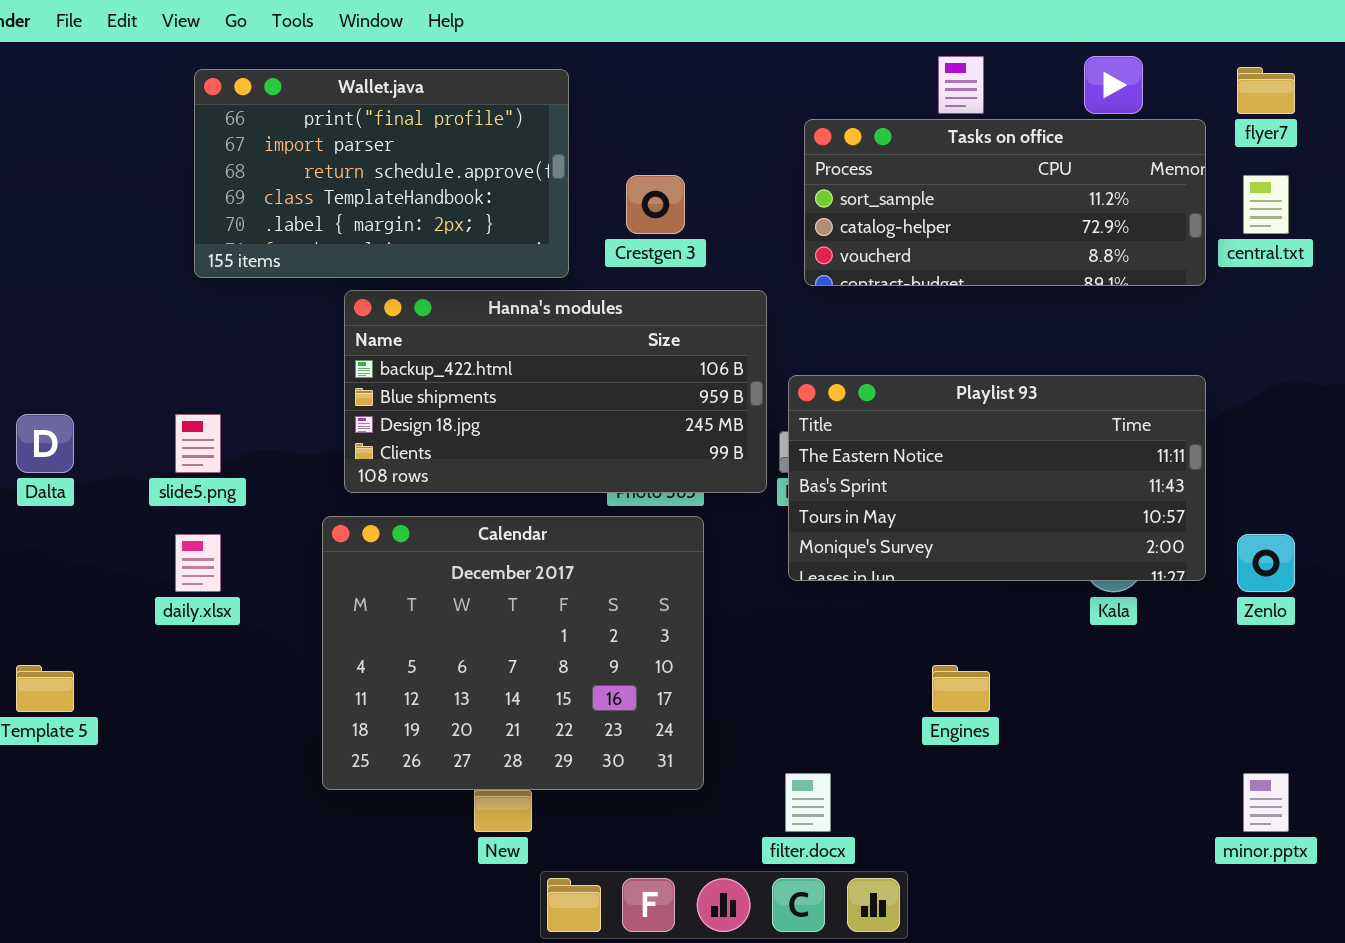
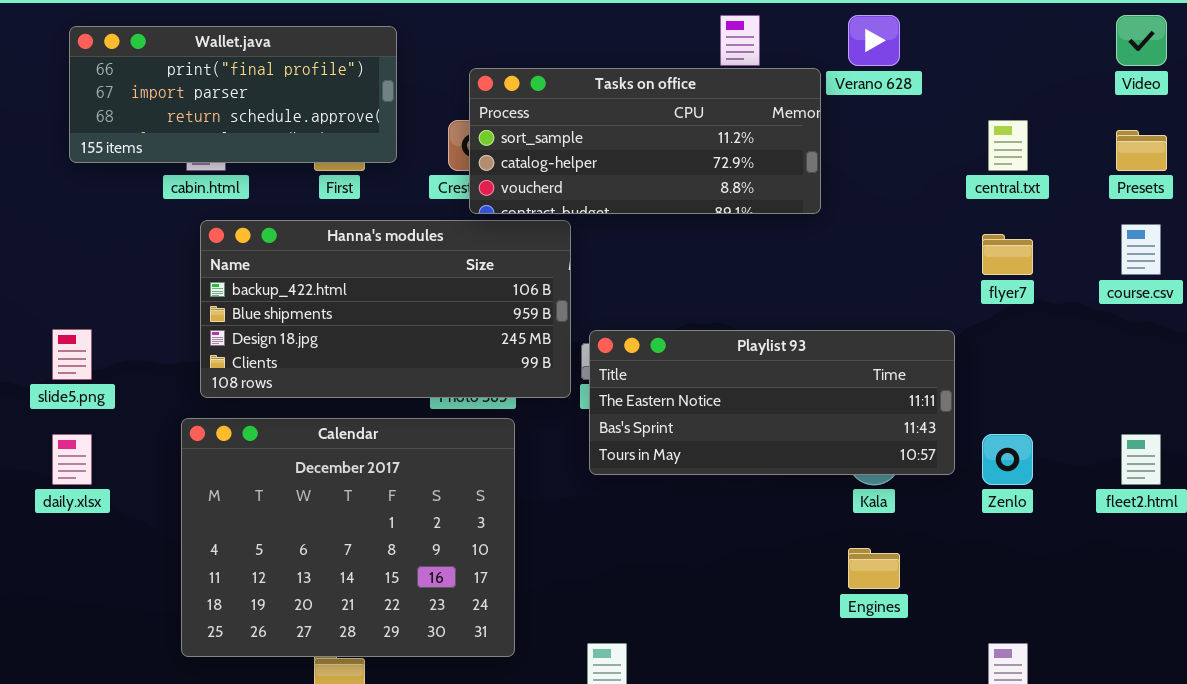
flyer7: [1237,67,1295,114] -> [982,234,1033,275], moved
Wallet.java: [194,69,569,278] -> [69,26,397,163], resized
Tasks on office: [804,119,1206,286] -> [469,68,821,214], moved
Playlist 93: [788,375,1206,581] -> [589,330,955,475], resized
Engines: [932,665,990,712] -> [848,548,900,589], moved

